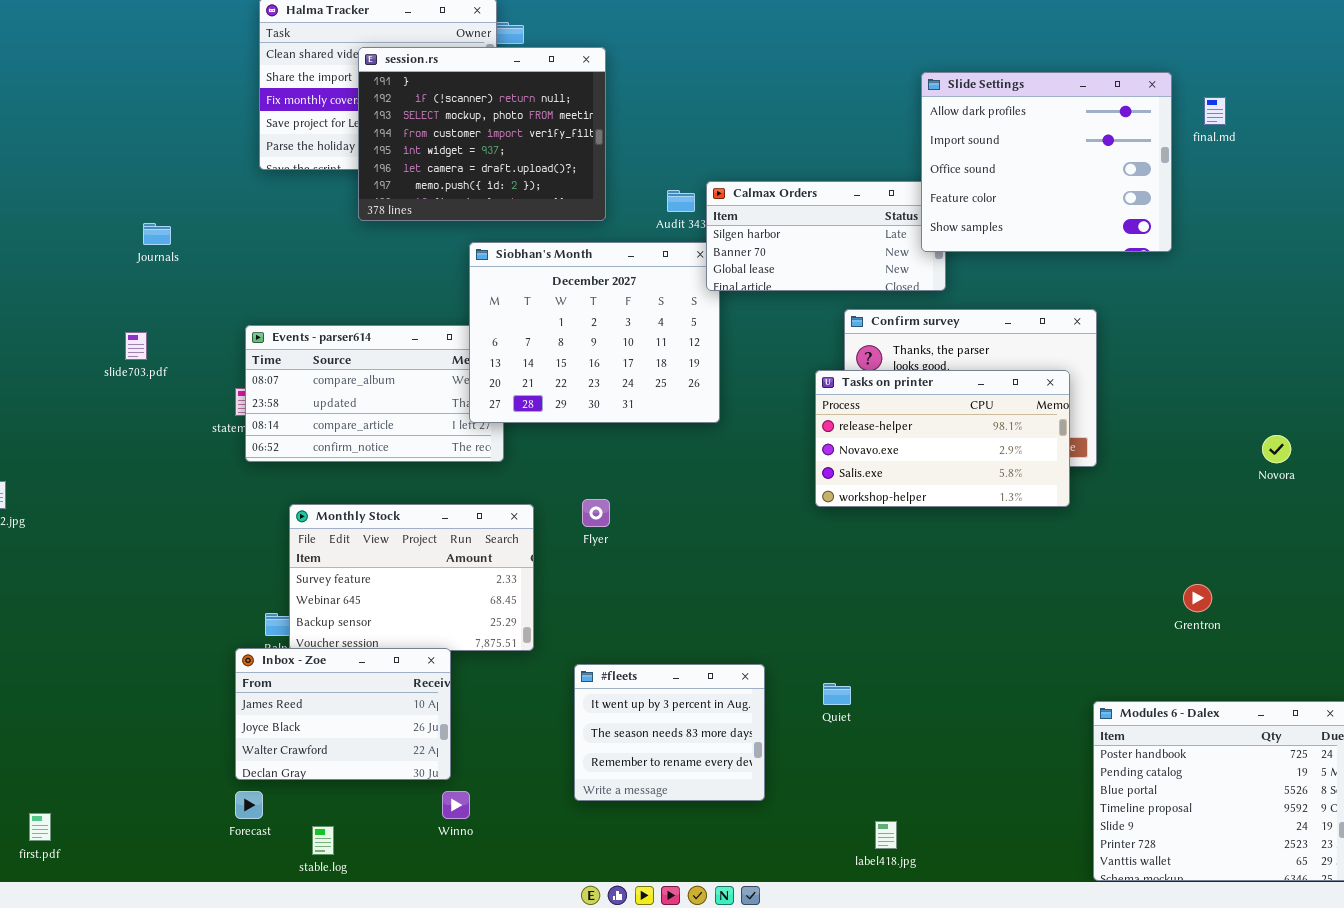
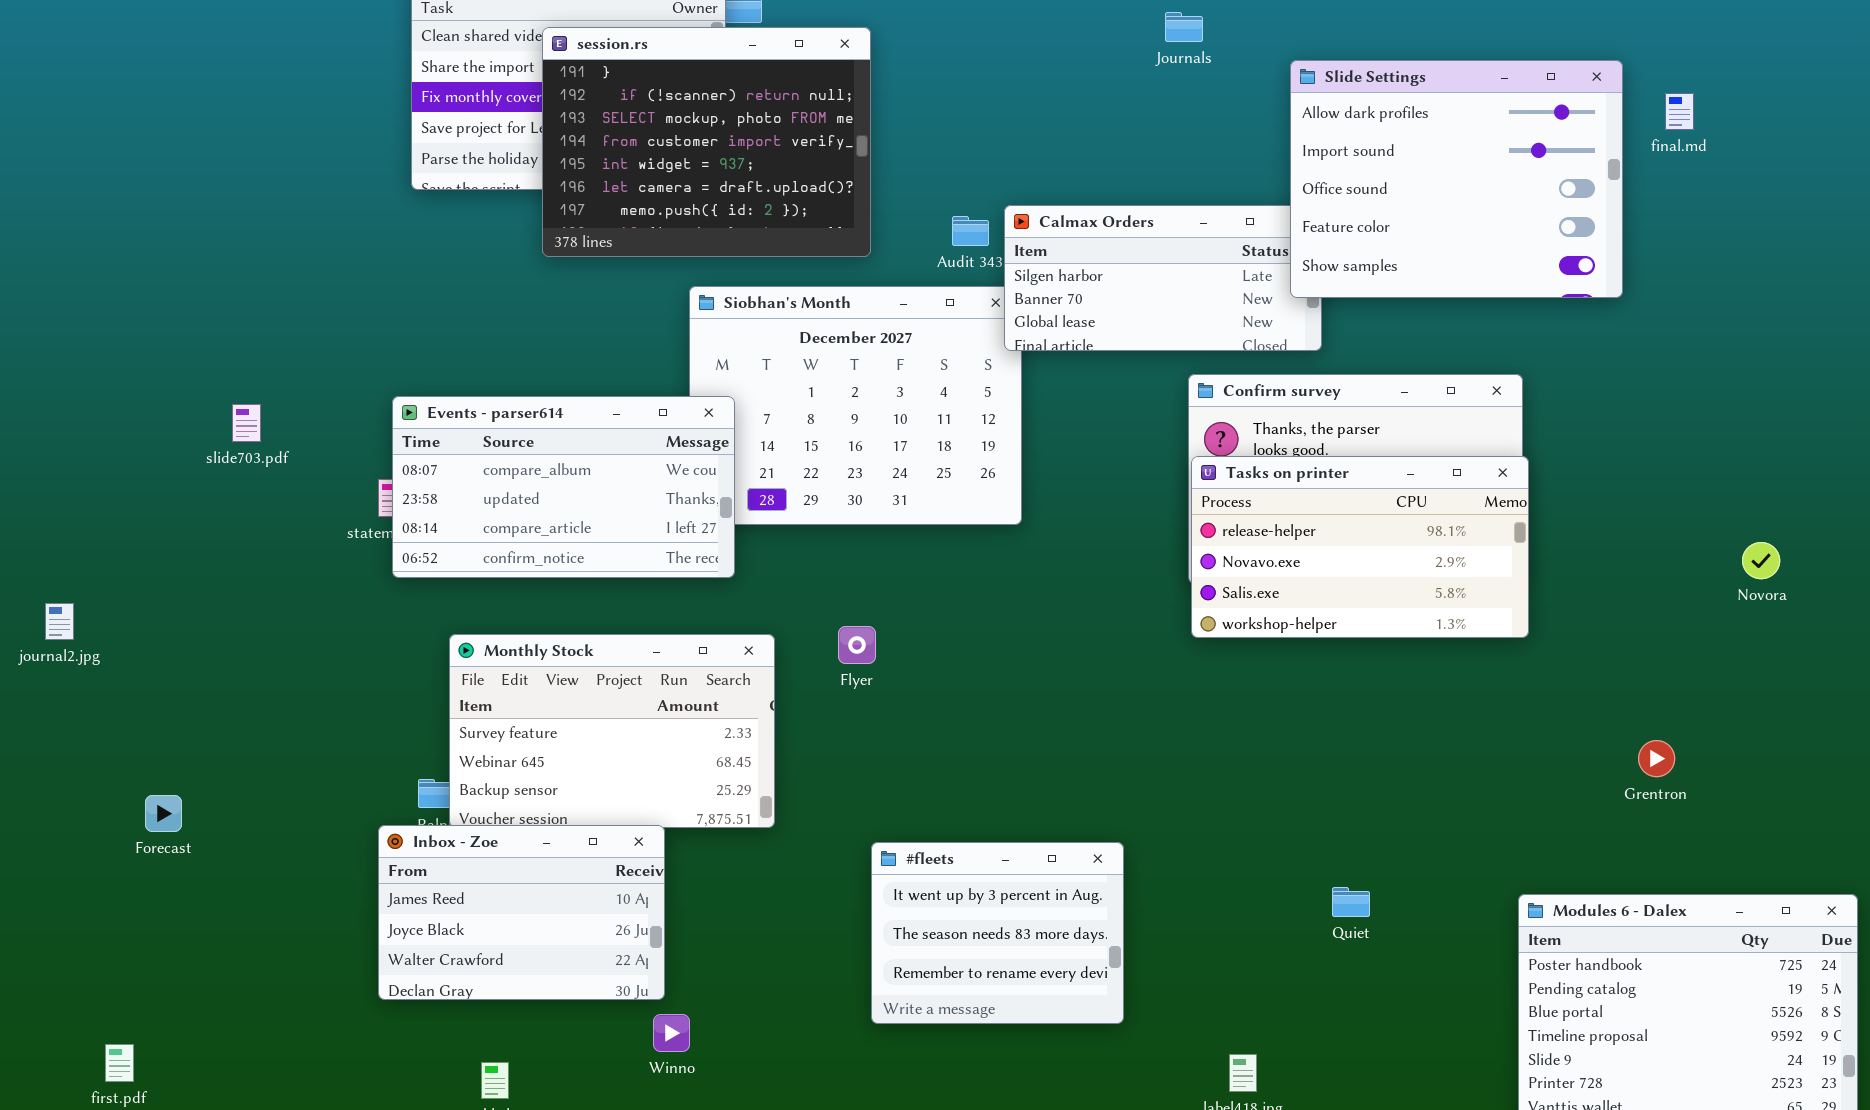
Journals: [143,223,171,245] -> [1165,12,1203,42], moved
Events - parser614: [245,325,504,462] -> [392,396,735,578], raised
Tasks on printer: [815,370,1070,507] -> [1191,456,1529,638], moved
#fleets: [574,664,765,801] -> [871,842,1124,1024], moved
Quiet: [823,683,851,705] -> [1332,887,1370,917], moved
Forecast: [235,791,263,819] -> [145,795,182,832], moved

